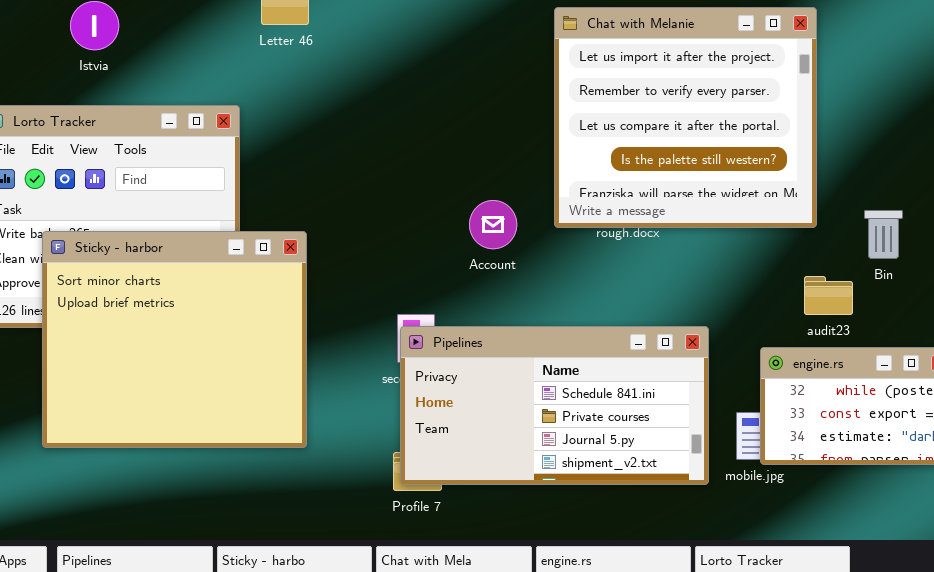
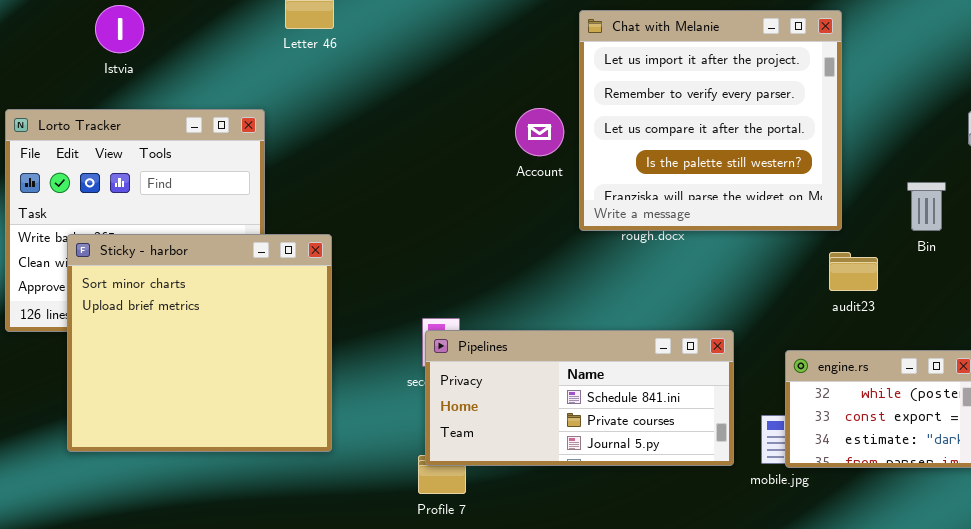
Account: [469,200,517,249] -> [515,108,564,156], moved
Bin: [864,210,903,259] -> [907,182,946,231], moved
audit23: [804,276,853,315] -> [829,252,878,291], moved
Pipelines: [400,326,709,485] -> [425,330,734,466], resized

